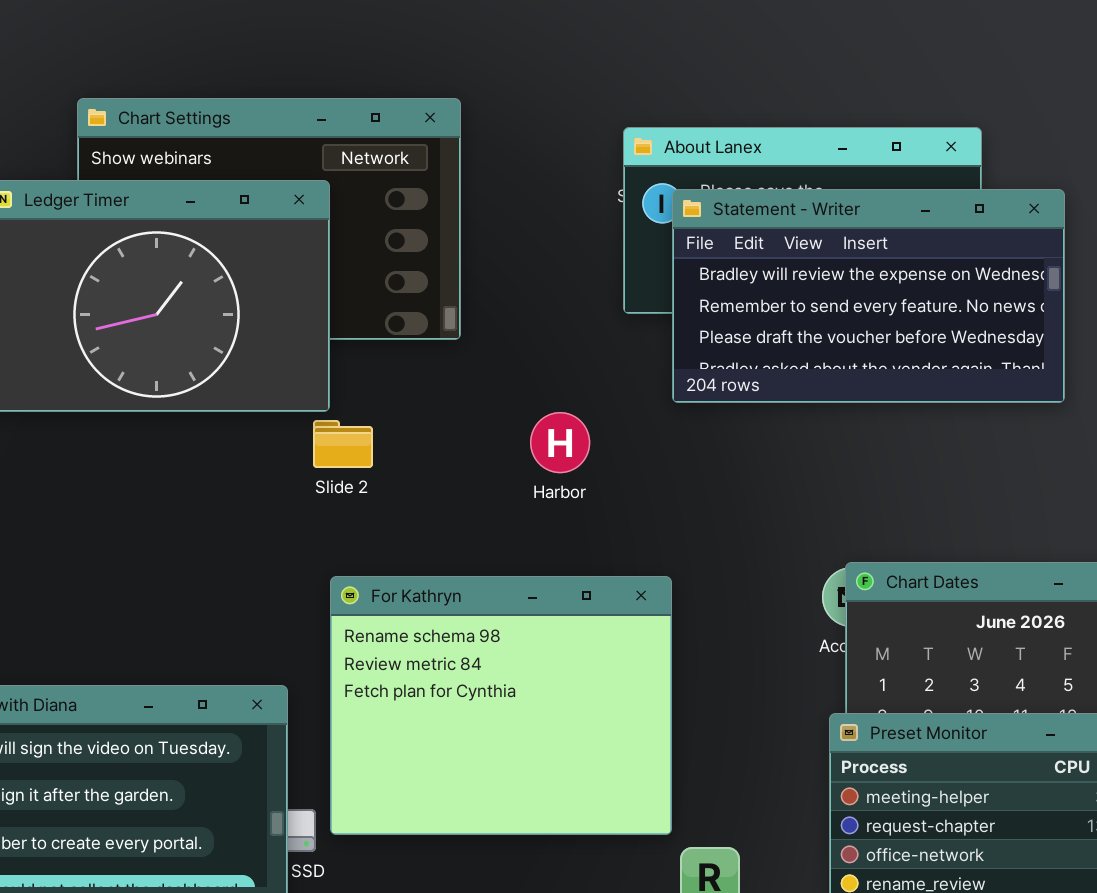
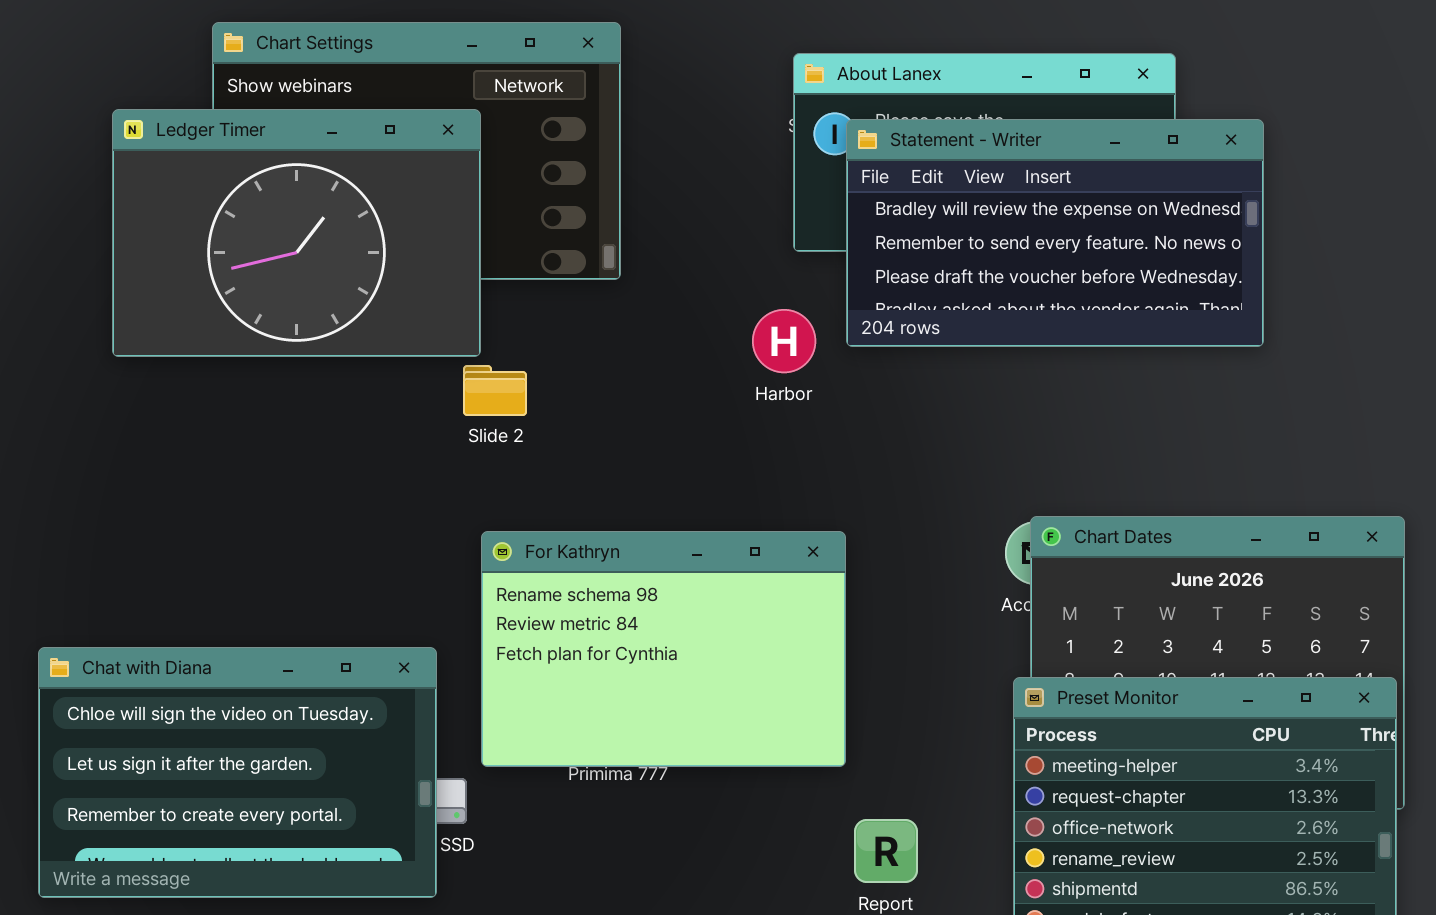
Harbor: [530,412,590,473] -> [752,309,816,373], moved
For Kathryn: [330,576,672,835] -> [481,531,846,767], resized

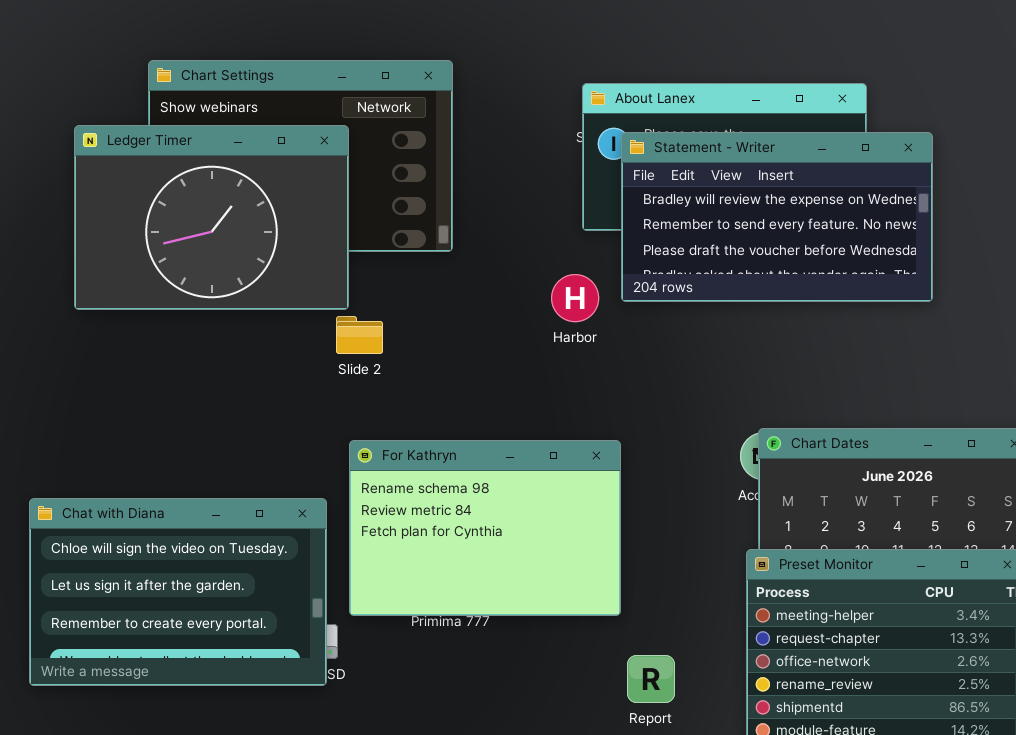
Chat with Diana: [38,647,437,898] -> [29,498,327,686], moved

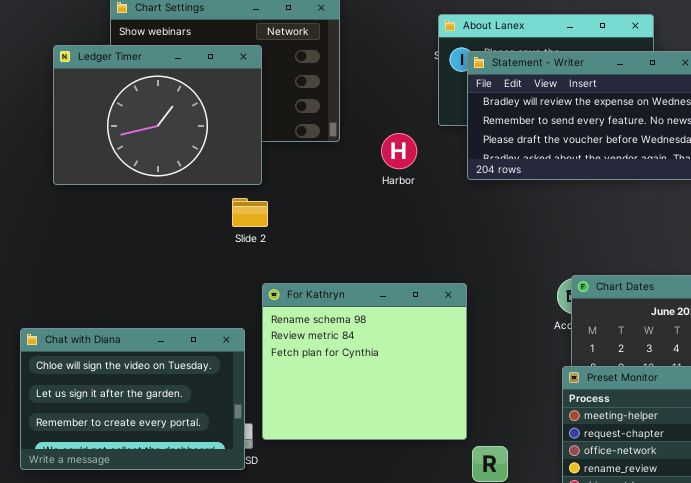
Harbor: [551,274,599,322] -> [381,133,417,169], moved
Slide 2: [336,316,383,354] -> [232,198,268,227], moved
For Kathryn: [349,440,621,616] -> [262,283,467,440], resized

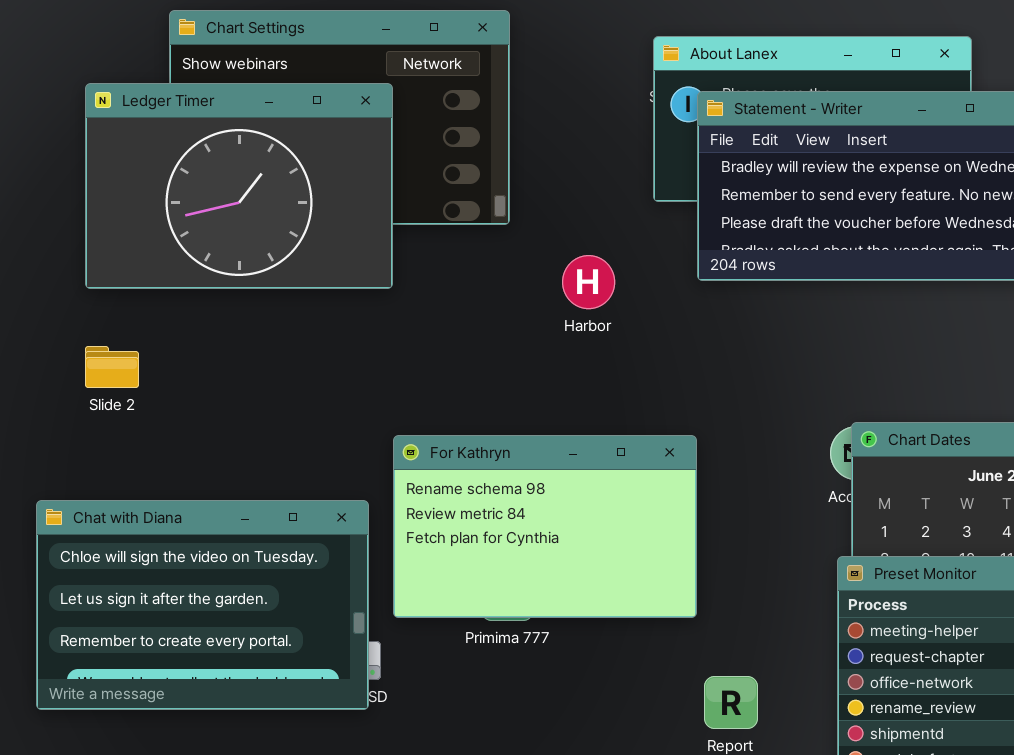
Harbor: [381,133,417,169] -> [562,255,615,309], moved
Slide 2: [232,198,268,227] -> [85,346,139,388], moved
For Kathryn: [262,283,467,440] -> [393,435,697,618], resized

